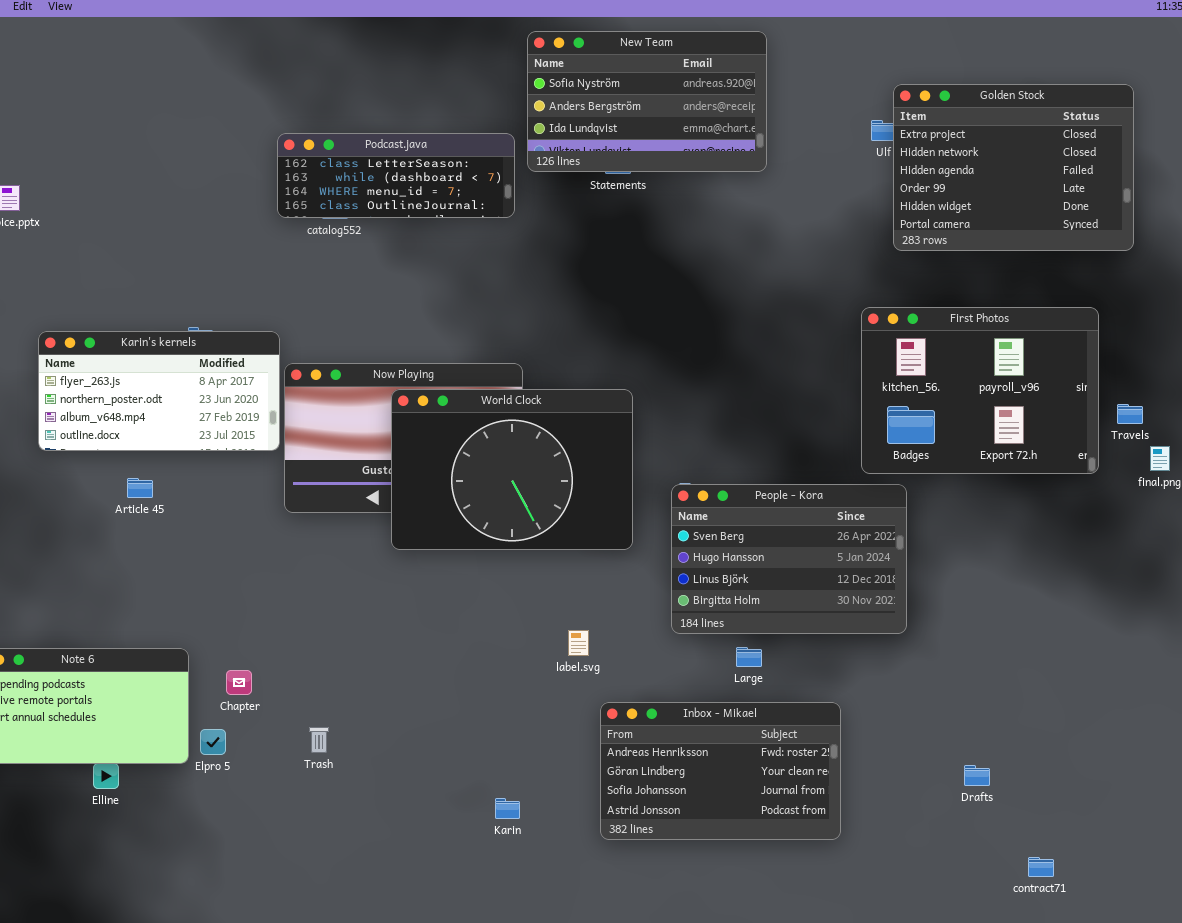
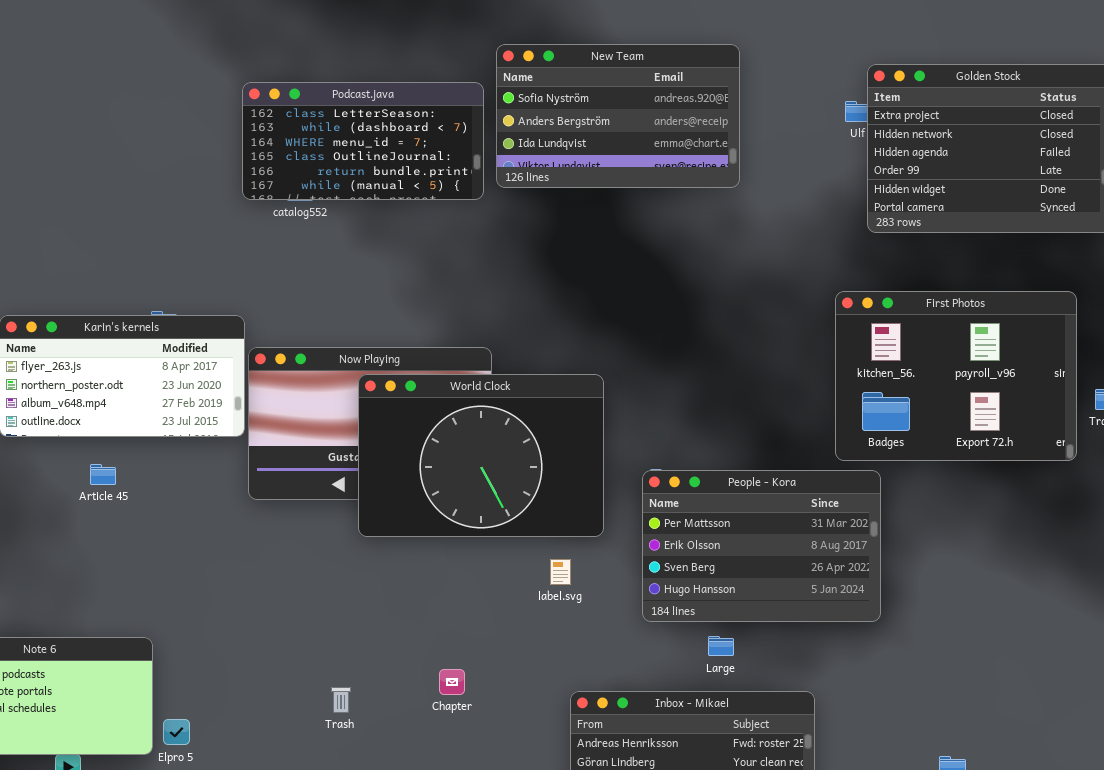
New Team: [527,31,767,172] -> [496,44,740,188], moved
Podcast.java: [277,133,515,218] -> [242,82,484,200], resized
People - Kora: [671,484,907,634] -> [642,470,881,622], scrolled up 2 rows
label.svg: [568,630,589,656] -> [550,559,571,585], moved
Chapter: [226,670,252,695] -> [439,669,465,695], moved
Trash: [309,727,329,753] -> [331,687,351,713], moved

